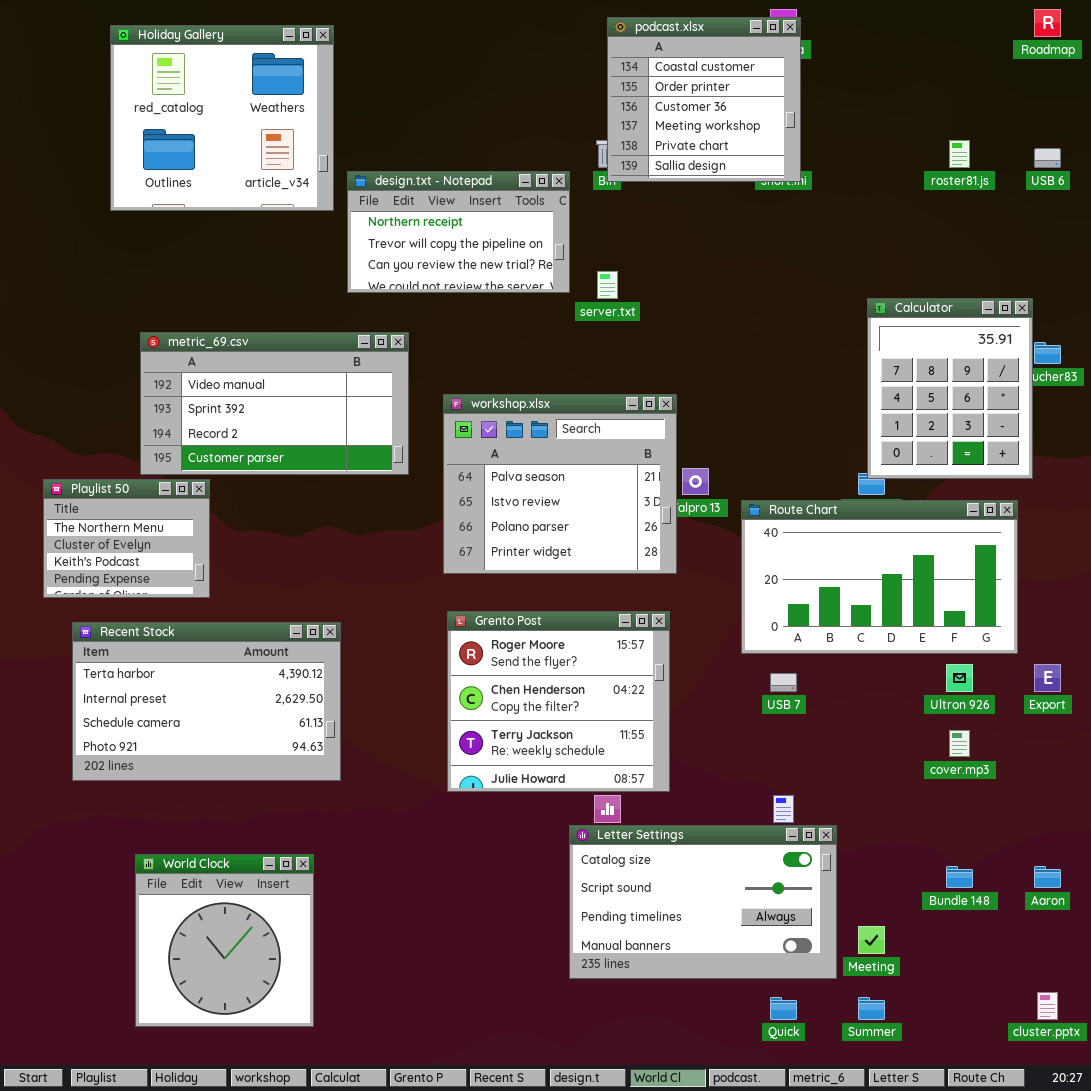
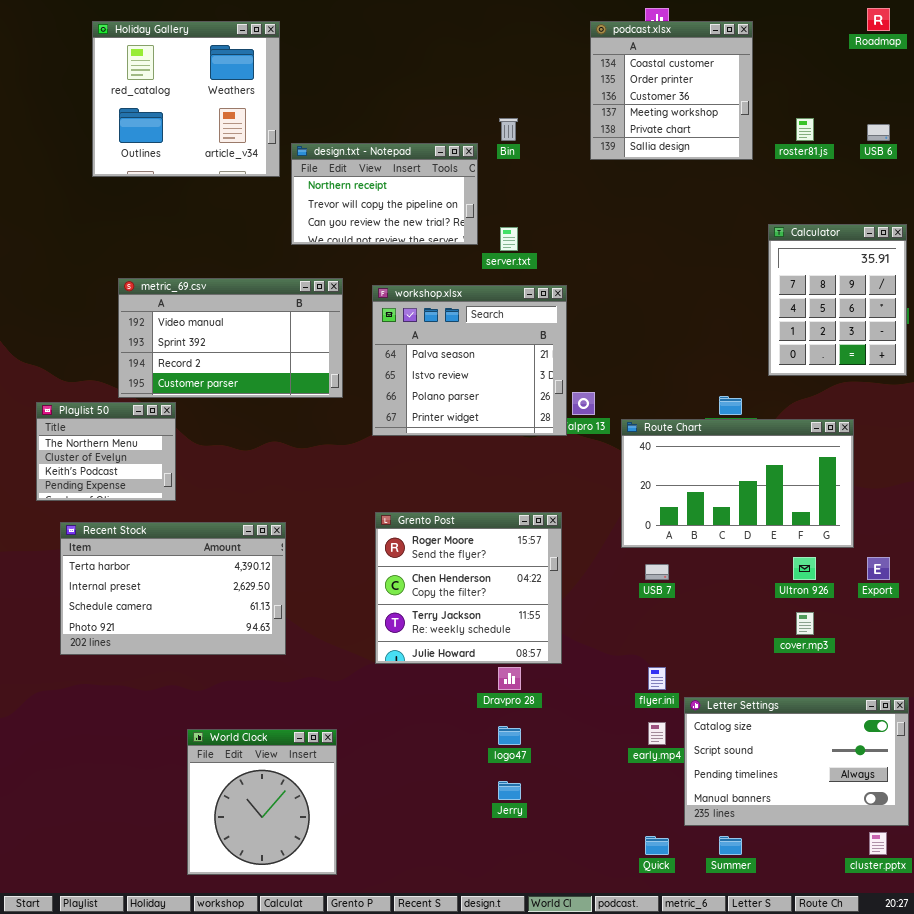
podcast.xlsx: [607,17,801,182] -> [590,21,753,160], moved
Calculator: [867,298,1033,479] -> [768,224,907,376], moved
workshop.xlsx: [443,394,677,574] -> [372,285,567,436], moved
Letter Settings: [569,825,837,979] -> [684,697,909,826], moved
World Clock: [135,854,314,1027] -> [187,729,337,875], moved

